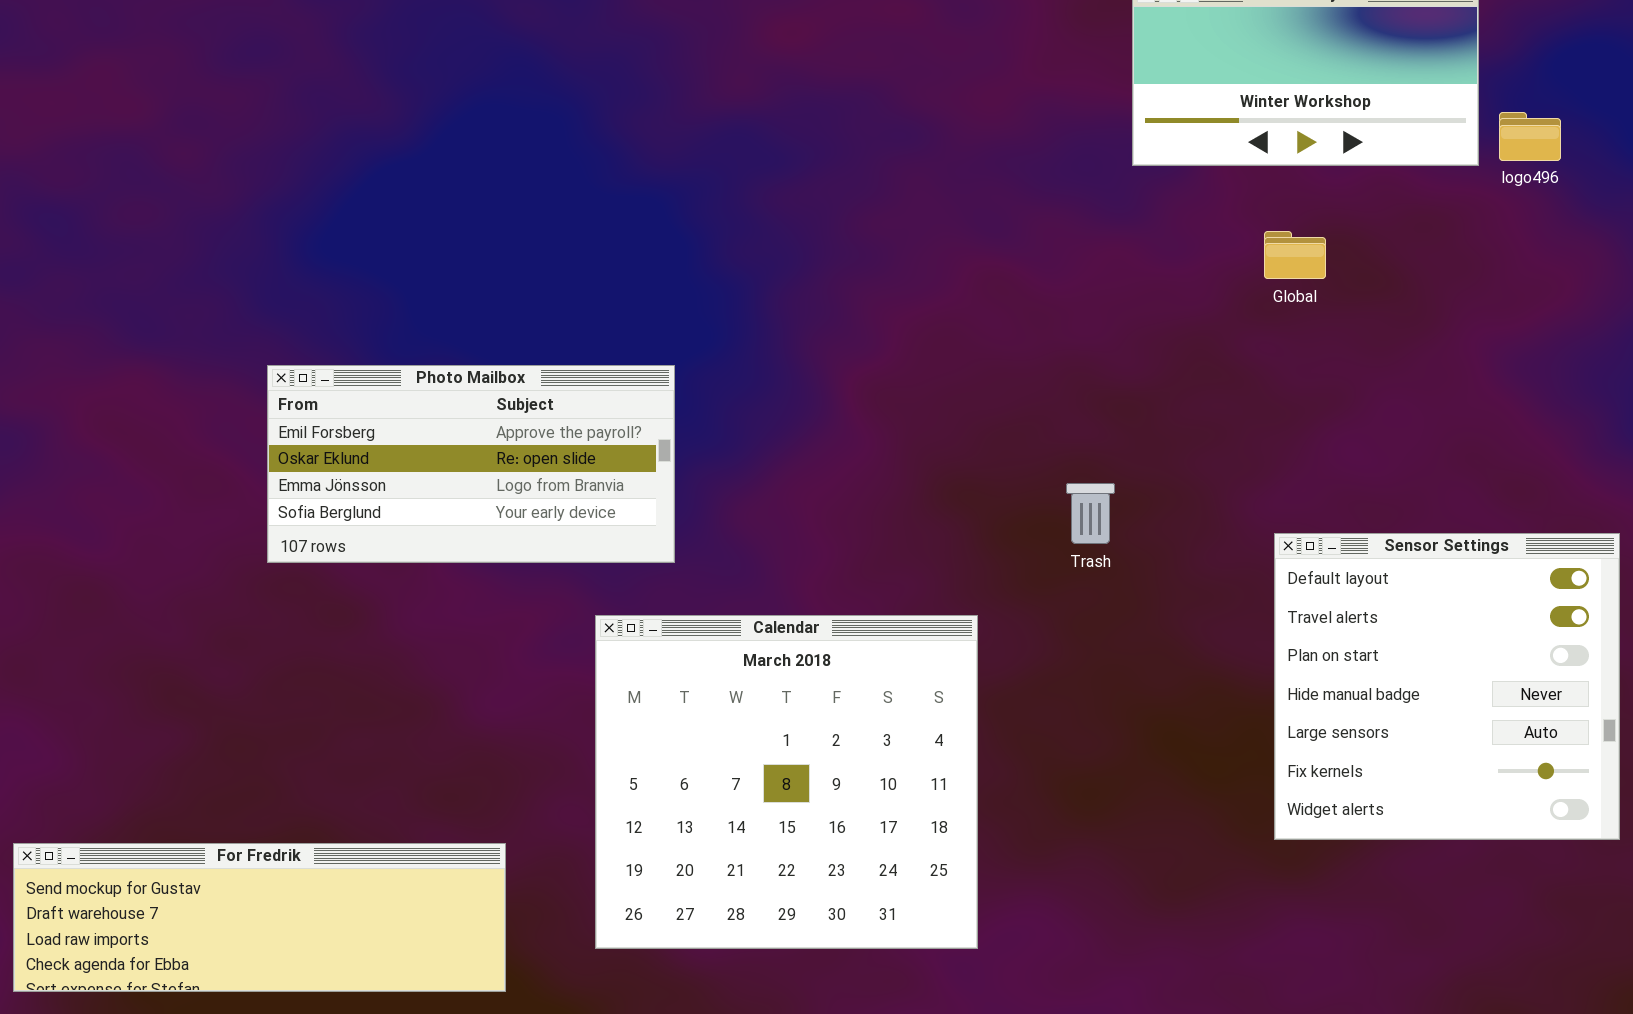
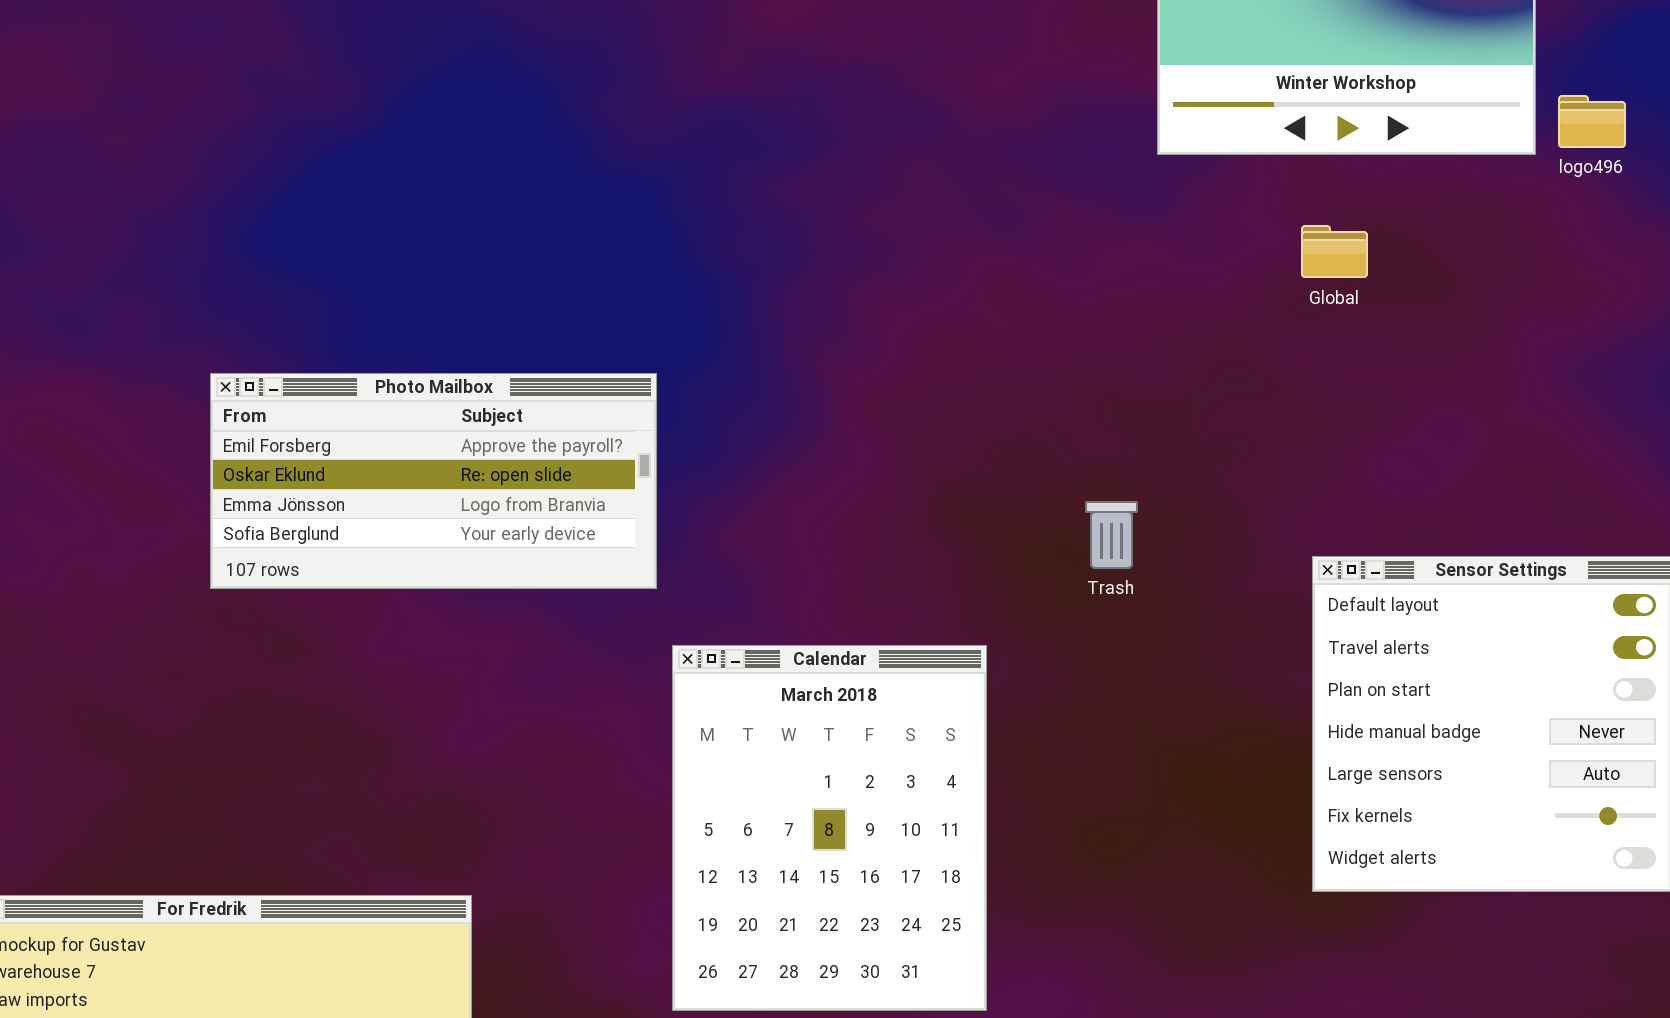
Calendar: [595,615,978,949] -> [672,645,987,1011], resized

